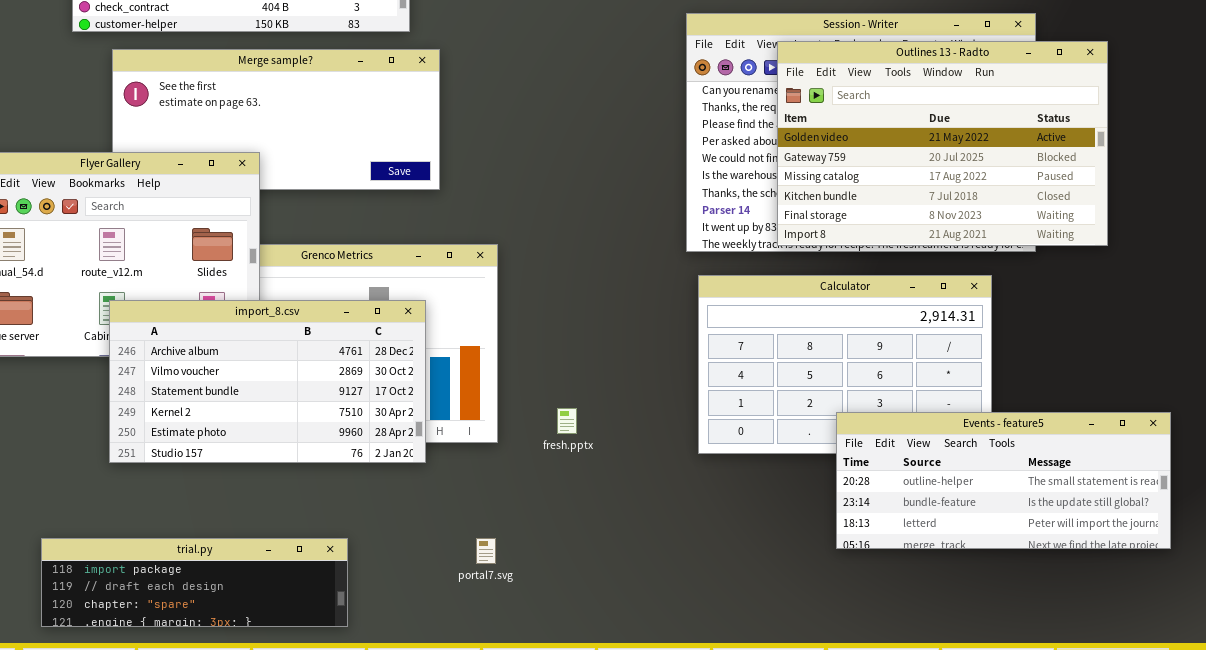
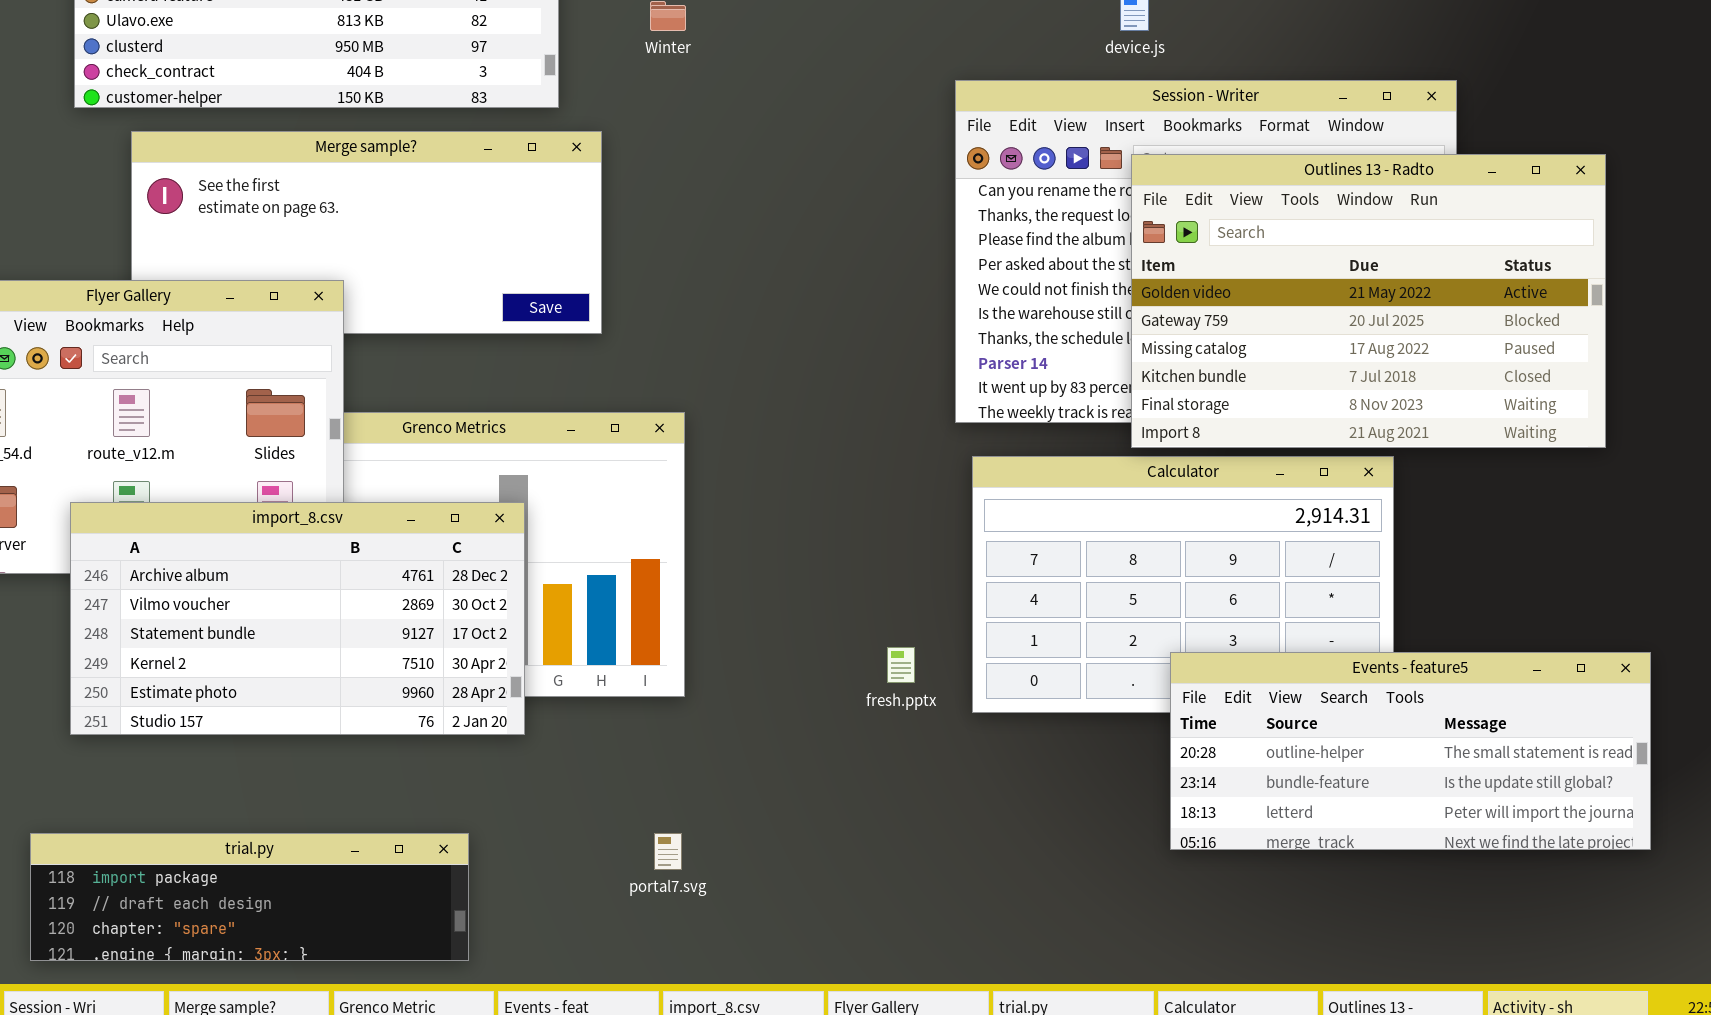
Outlines 13 - Radto: [777,41,1108,246] -> [1131,154,1606,448], moved
import_8.csv: [109,300,426,463] -> [70,502,525,735], moved
fresh.pptx: [557,408,577,434] -> [887,647,915,683], moved

